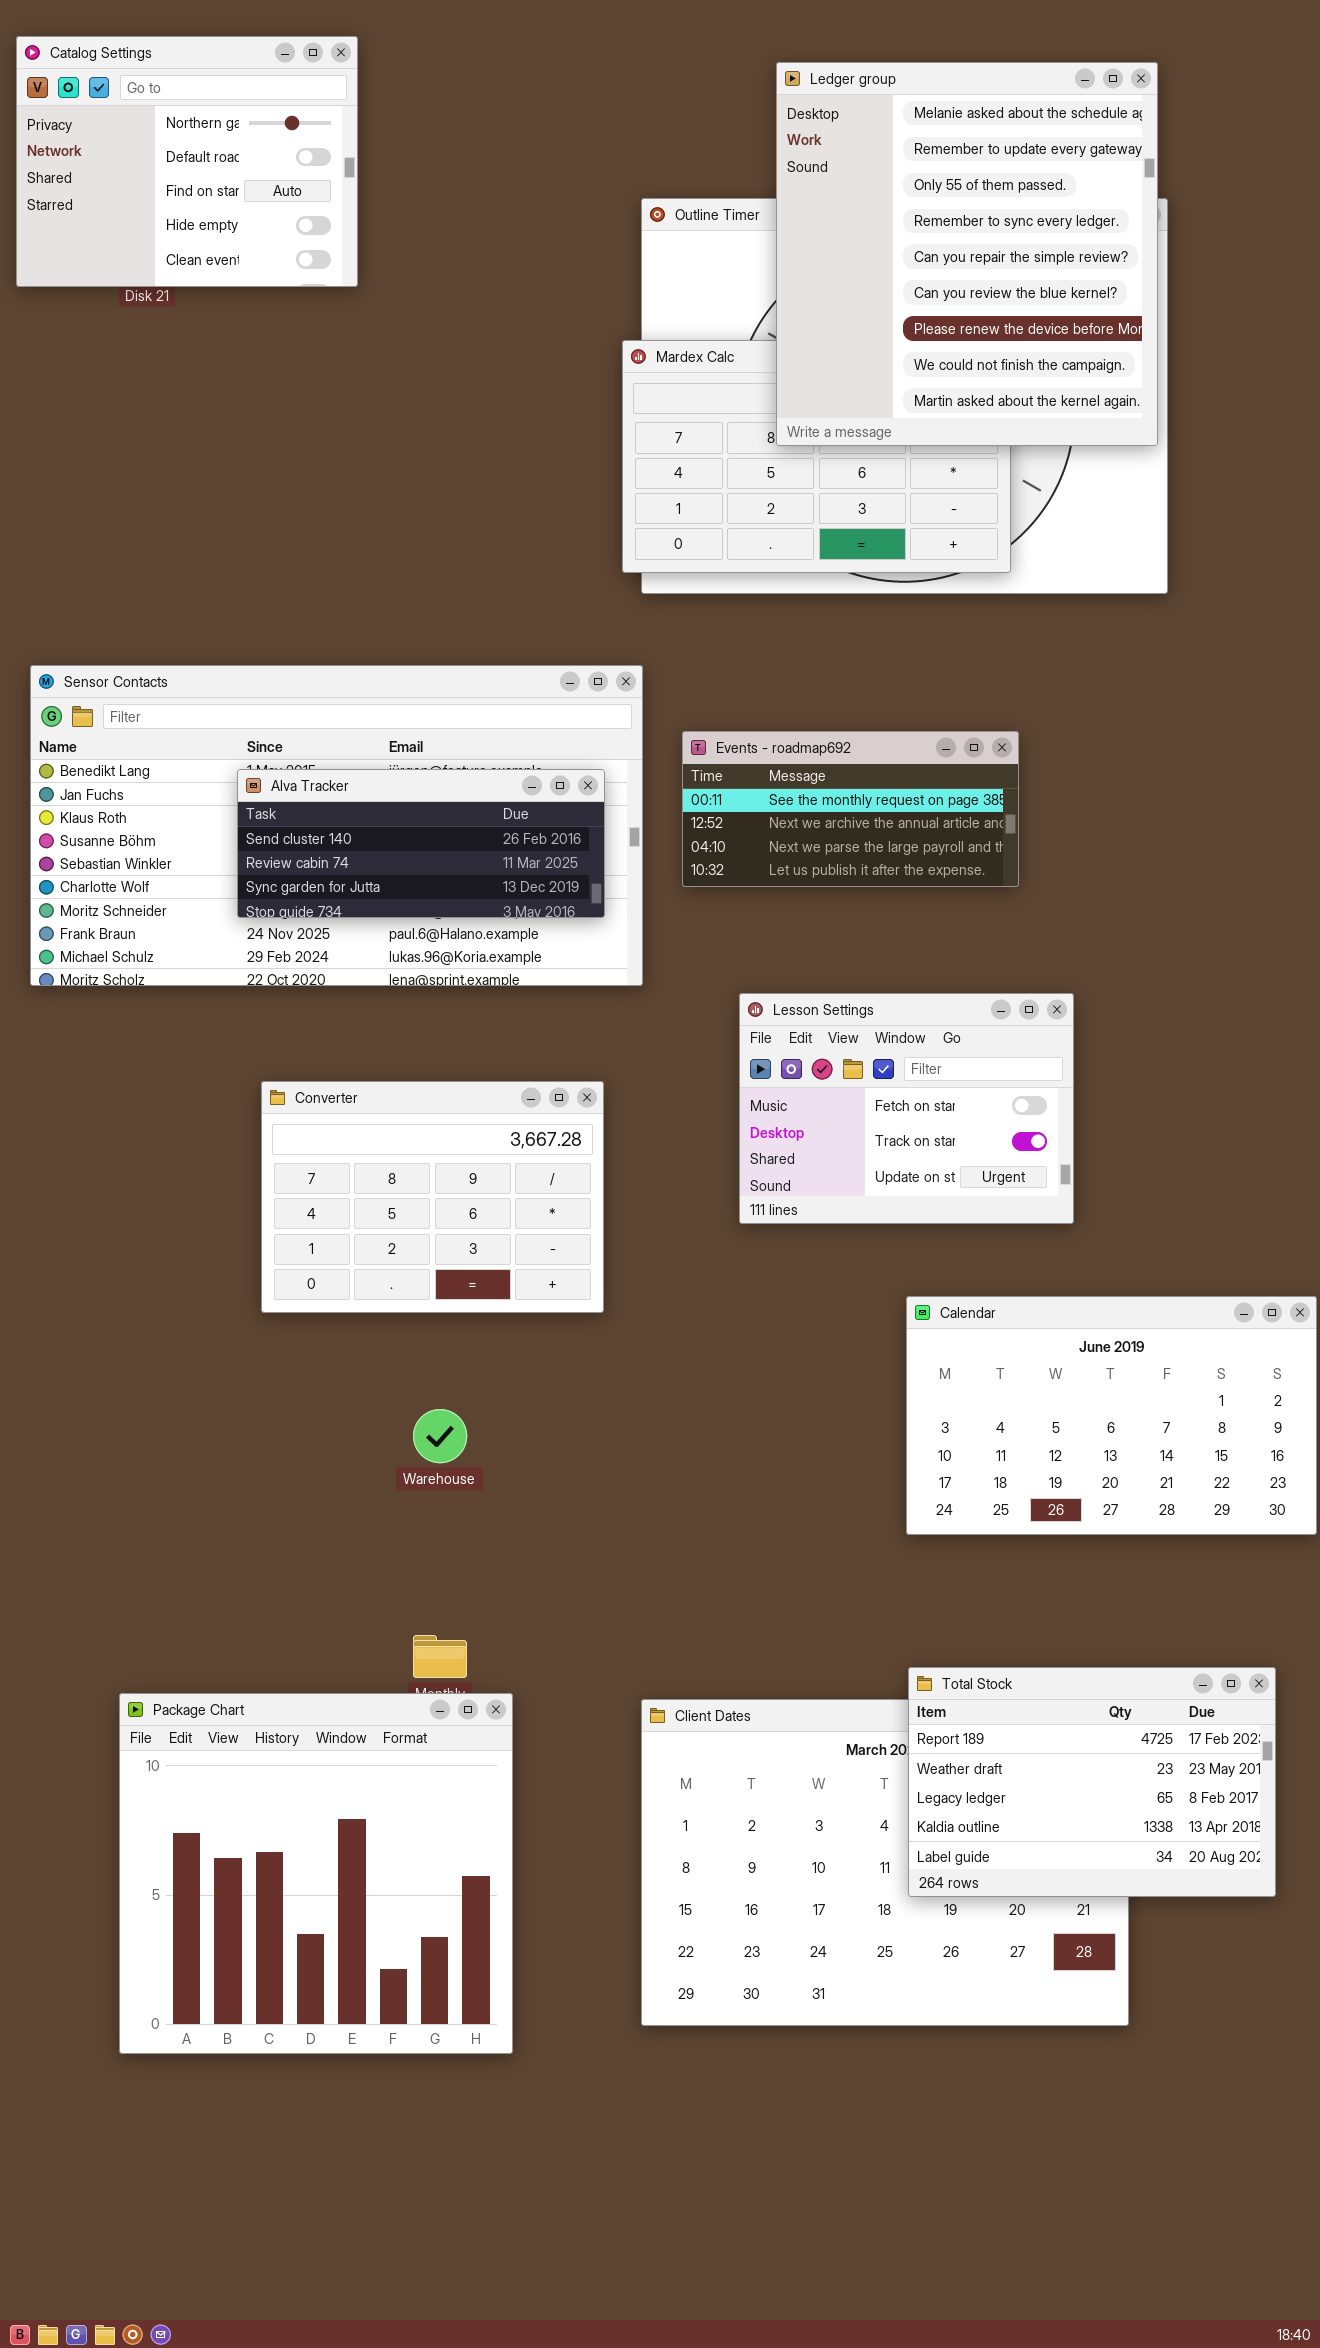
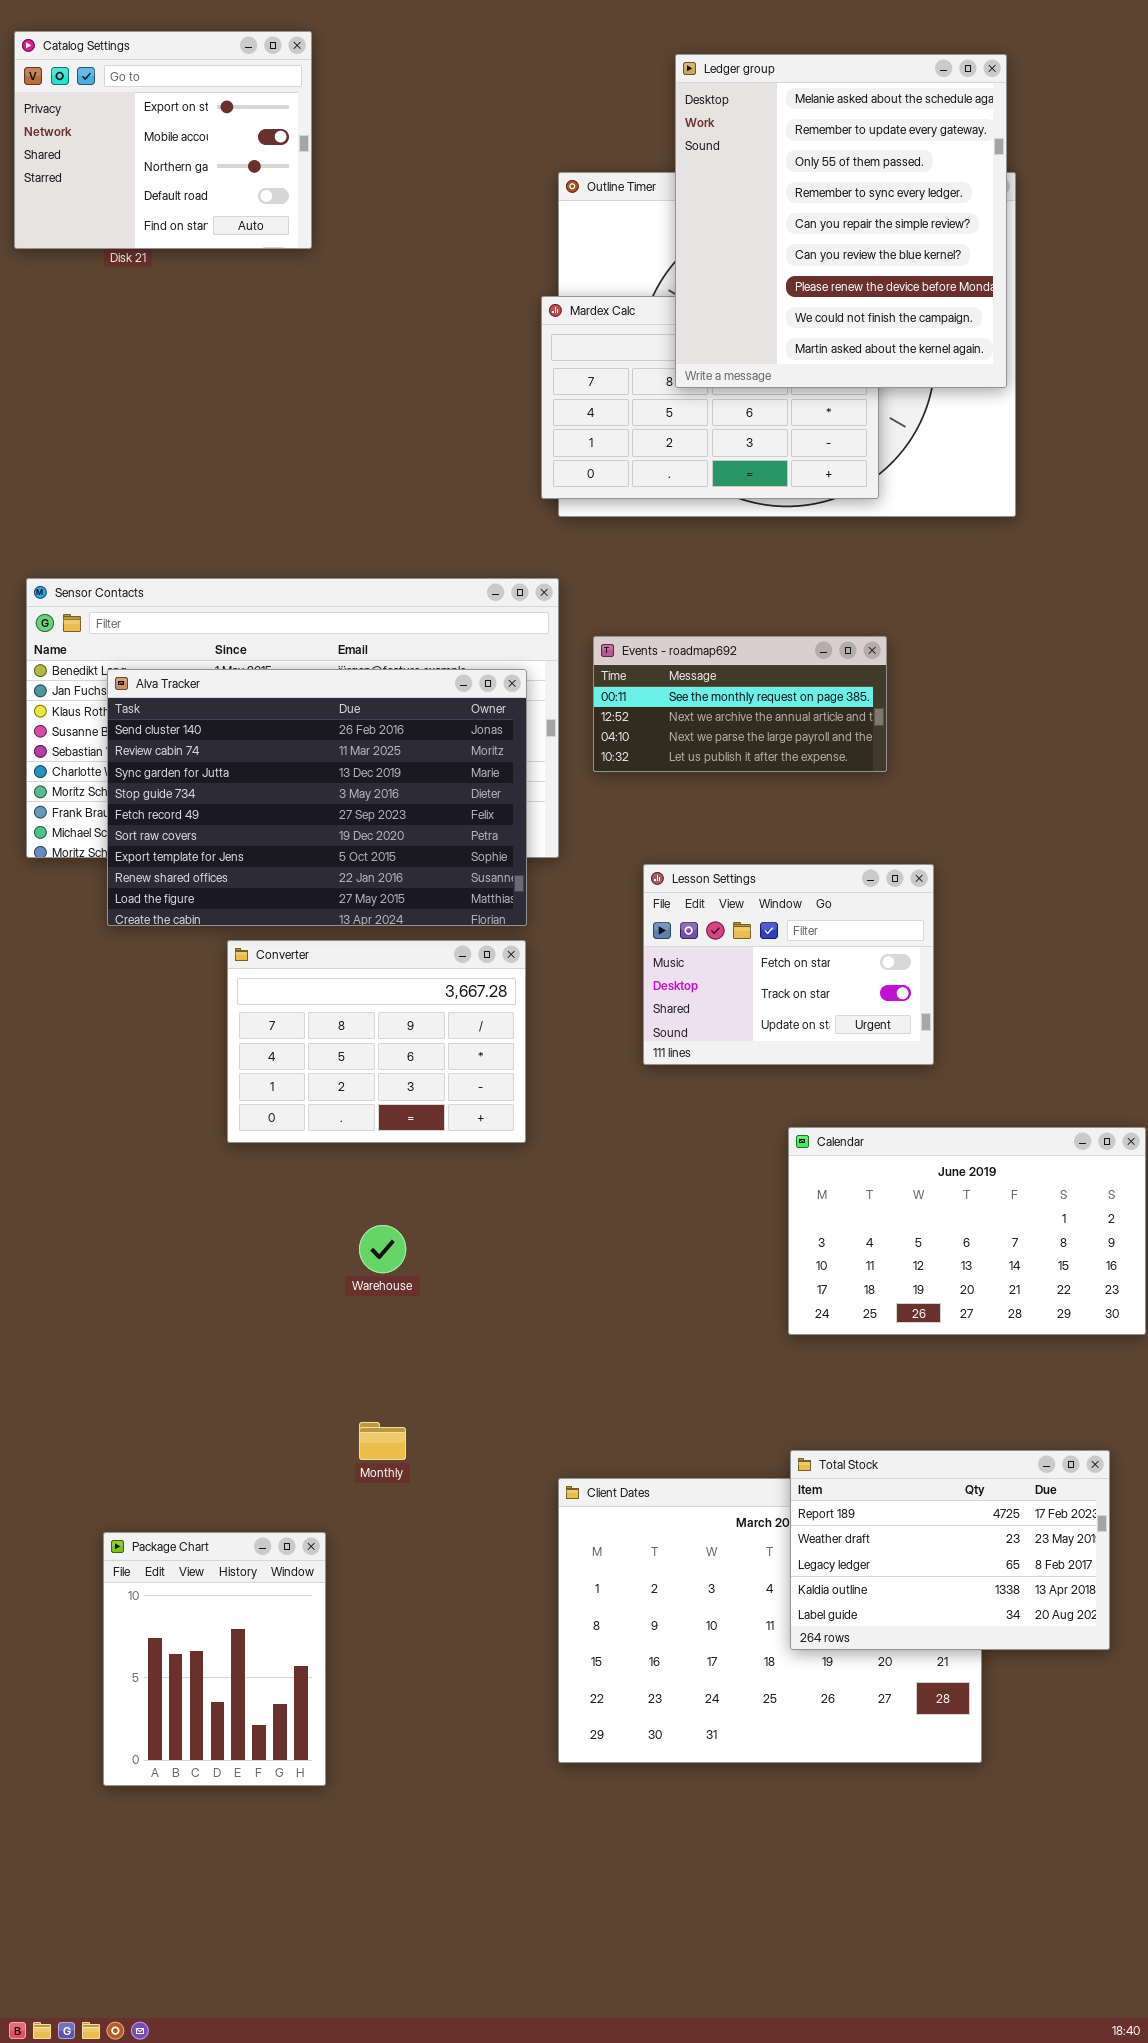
Catalog Settings: [16,36,358,287] -> [14,31,312,249], scrolled up 2 rows
Alva Tracker: [237,769,605,918] -> [107,669,527,926], resized
Package Chart: [119,1693,513,2054] -> [103,1532,326,1786], resized

